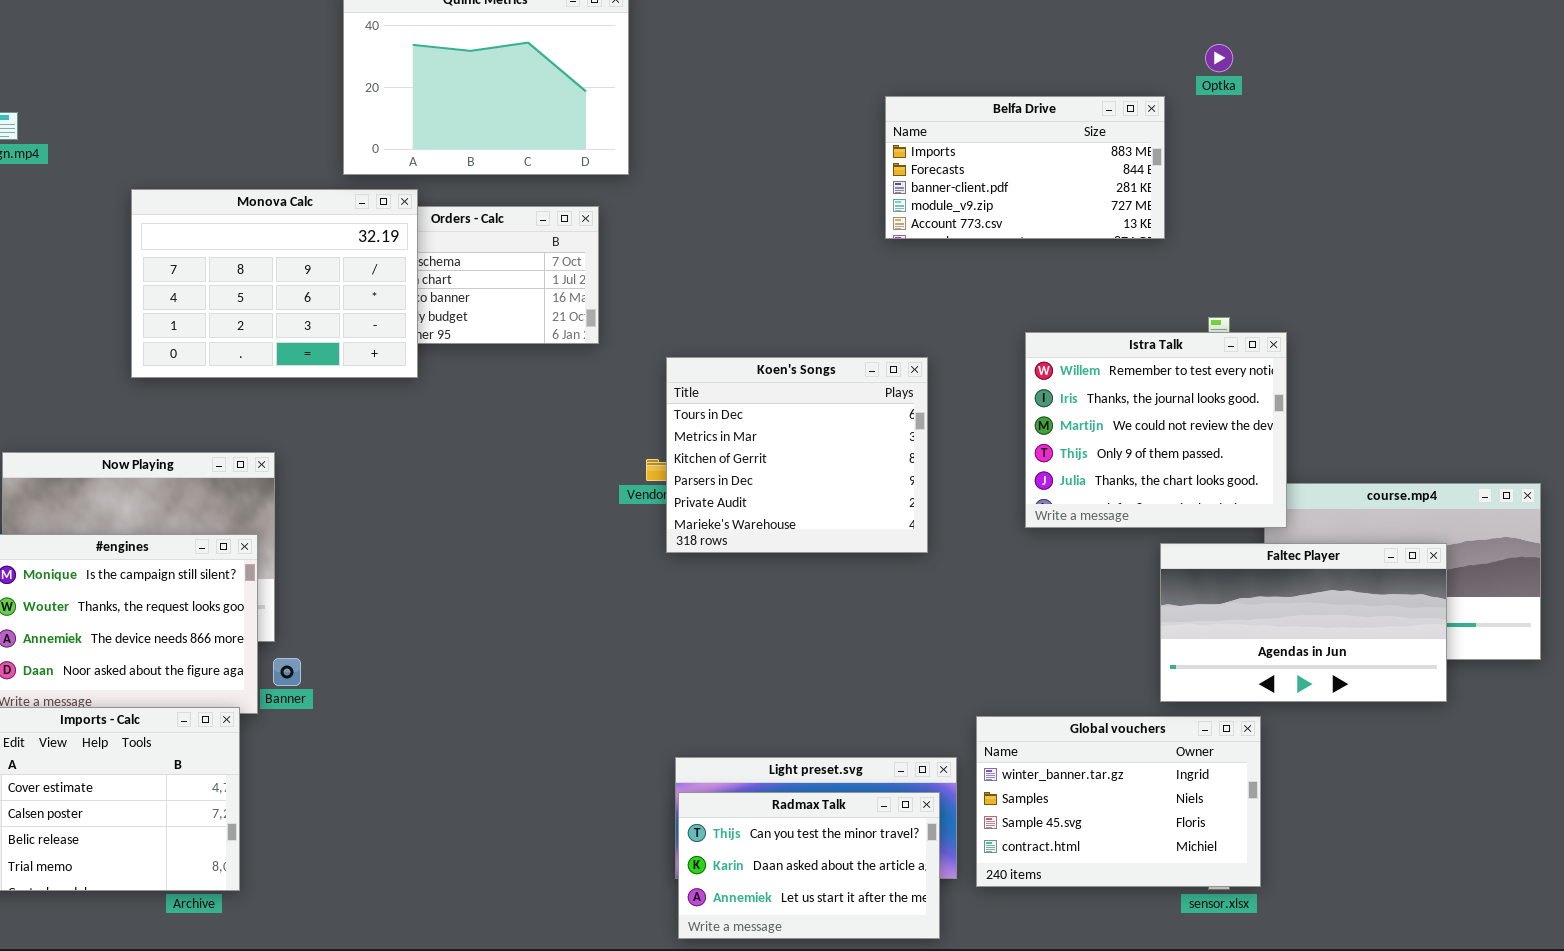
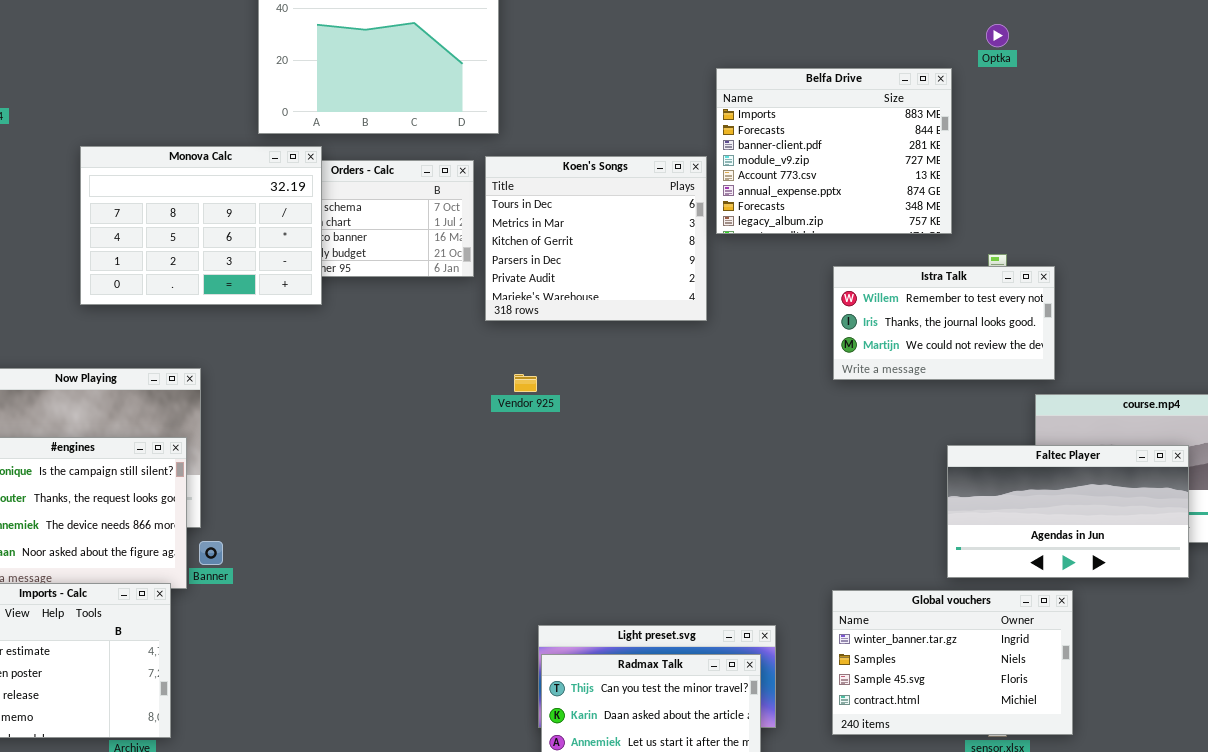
Belfa Drive: [885,96,1165,239] -> [716,68,952,234], resized
Istra Talk: [1025,332,1287,528] -> [833,266,1055,380], resized
Koen's Songs: [666,357,928,553] -> [485,156,707,321], moved
Global vouchers: [976,716,1261,887] -> [832,590,1073,735], moved

